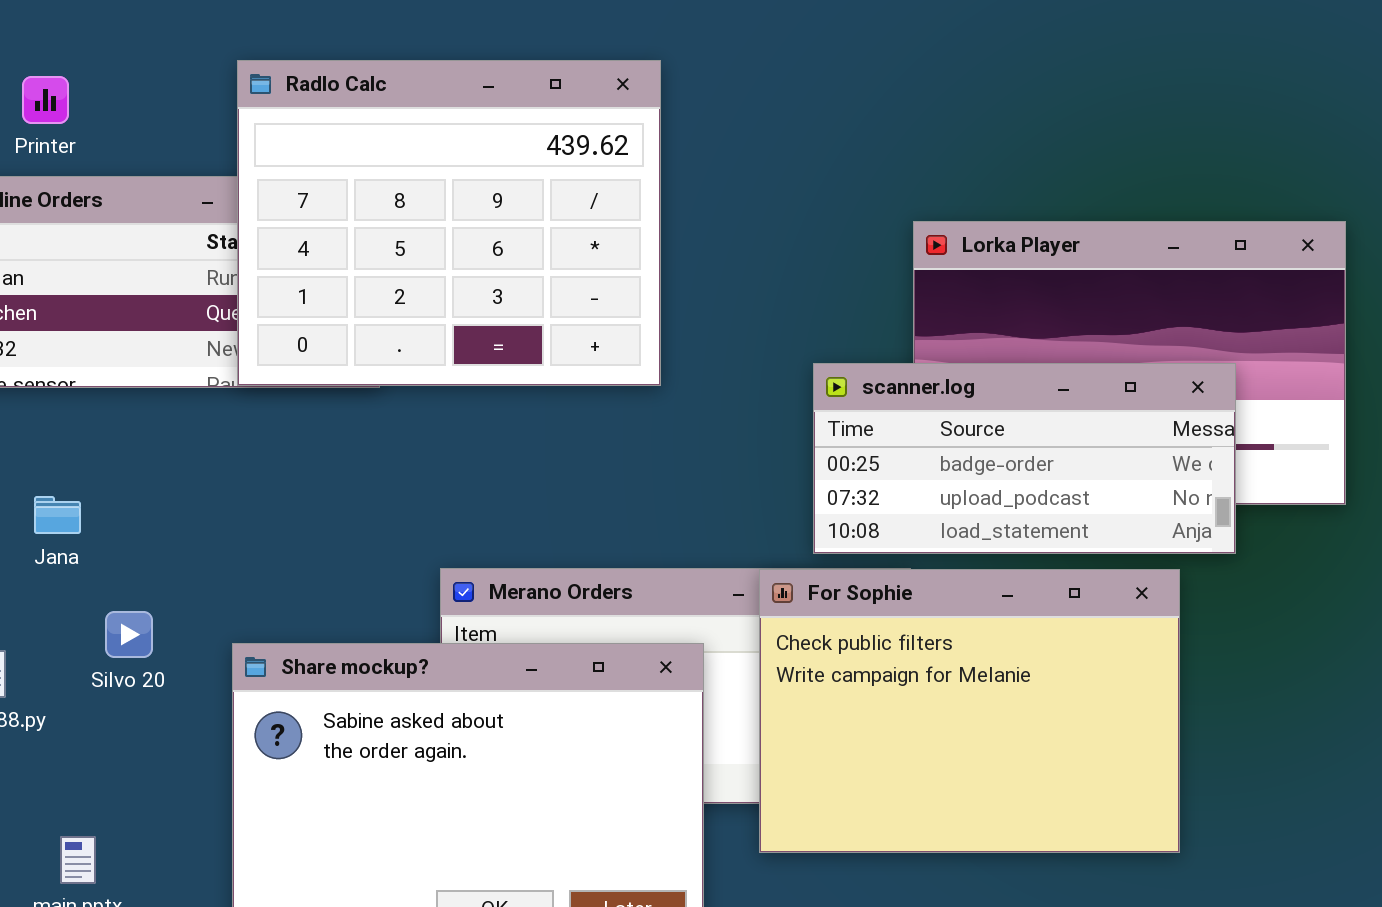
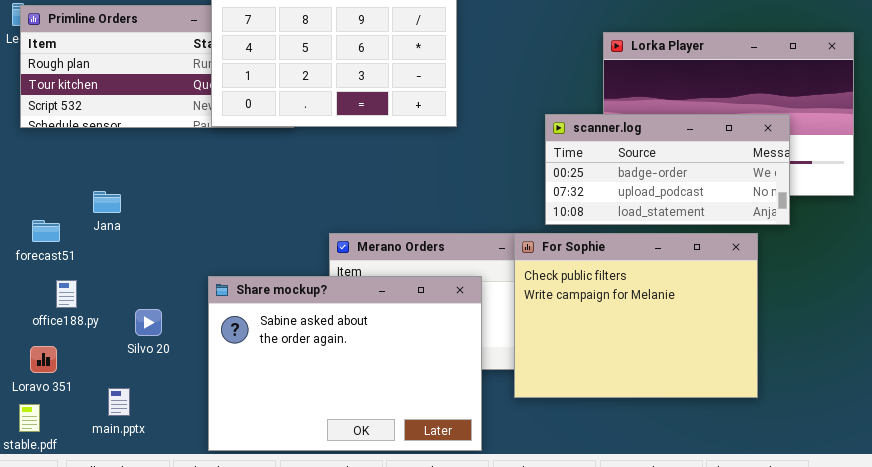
Silvo 20: [105,611,153,658] -> [135,309,162,336], moved

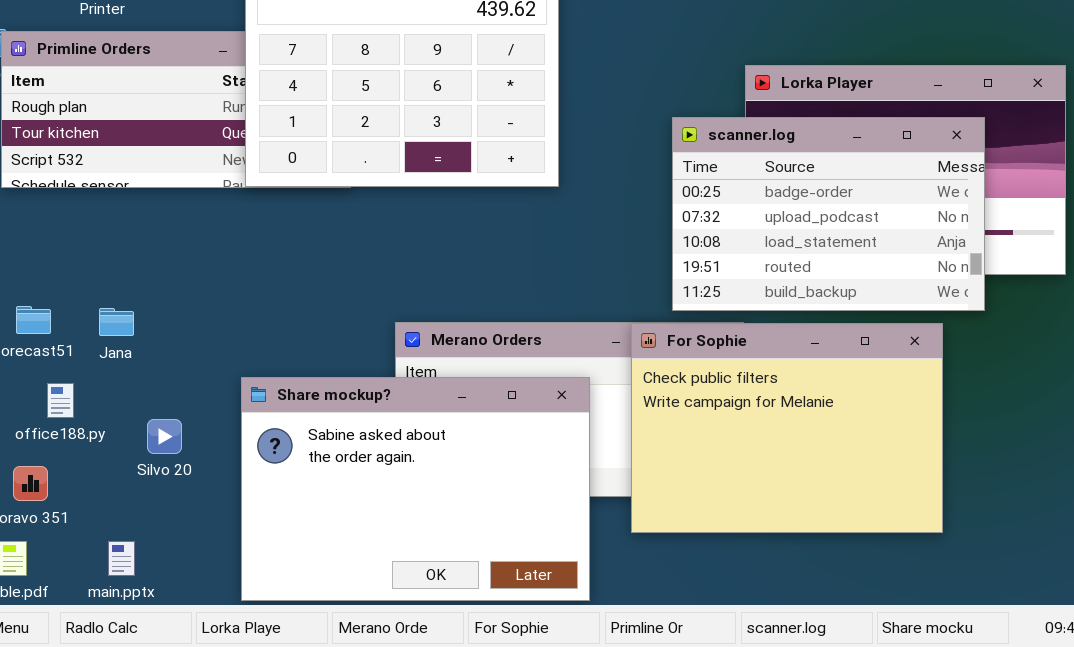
scanner.log: [545,114,790,225] -> [672,117,985,311], resized
Jana: [93,191,121,213] -> [99,308,134,336], moved
main.pptx: [108,388,130,416] -> [108,541,135,576], moved

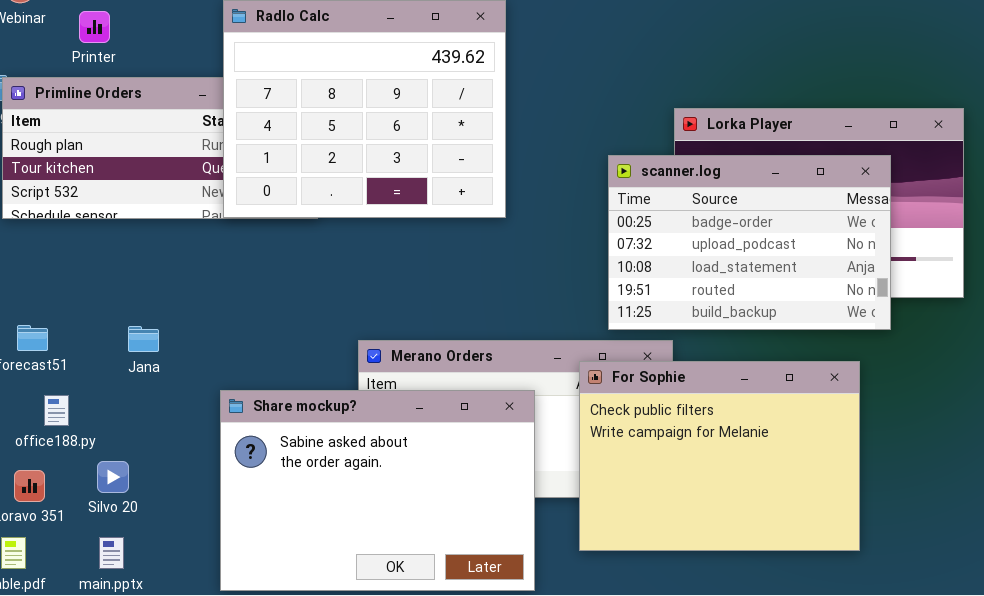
Jana: [99,308,134,336] -> [128,326,159,352], moved
For Sophie: [631,323,943,533] -> [579,361,860,551], moved
Silvo 20: [147,419,182,454] -> [97,461,129,493], moved

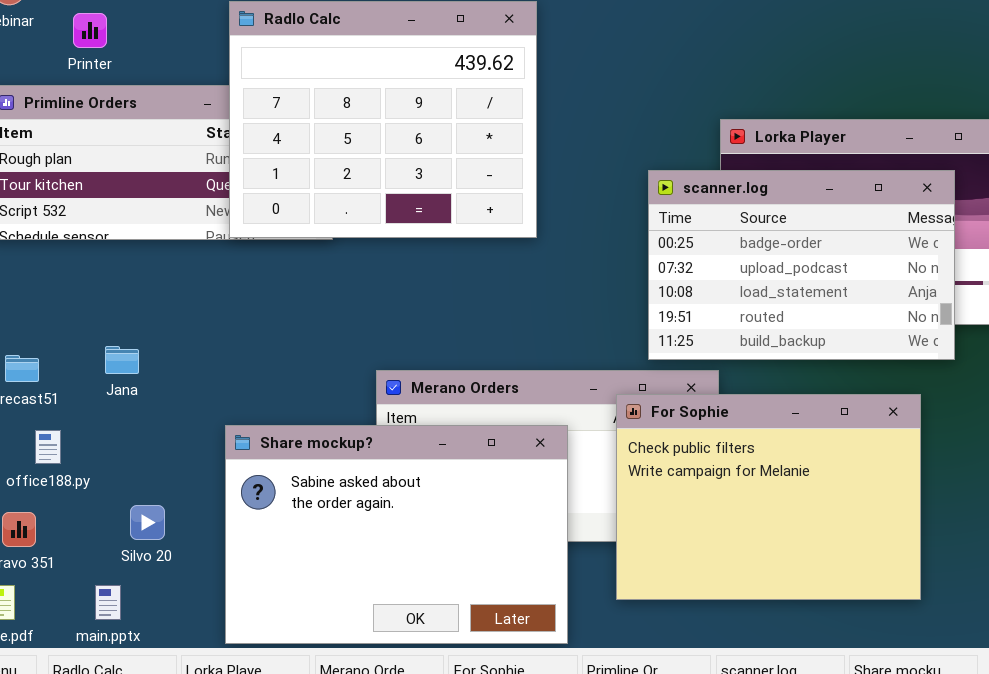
Jana: [128,326,159,352] -> [105,346,139,374], moved
Silvo 20: [97,461,129,493] -> [130,505,165,540], moved

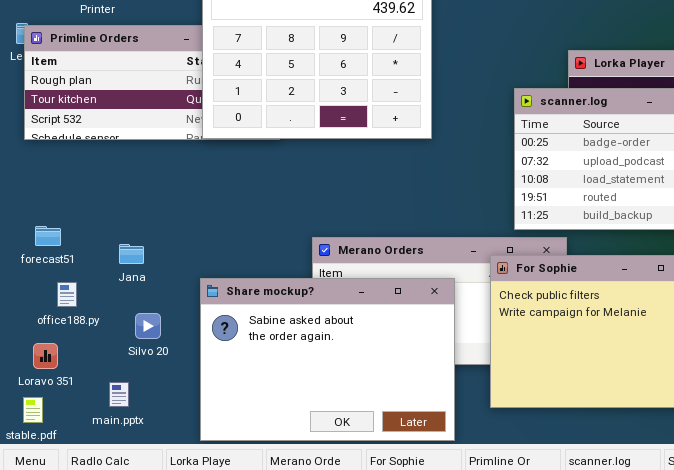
Jana: [105,346,139,374] -> [119,244,144,264], moved
Silvo 20: [130,505,165,540] -> [135,313,161,339], moved
main.pptx: [95,585,121,620] -> [109,382,129,407], moved

